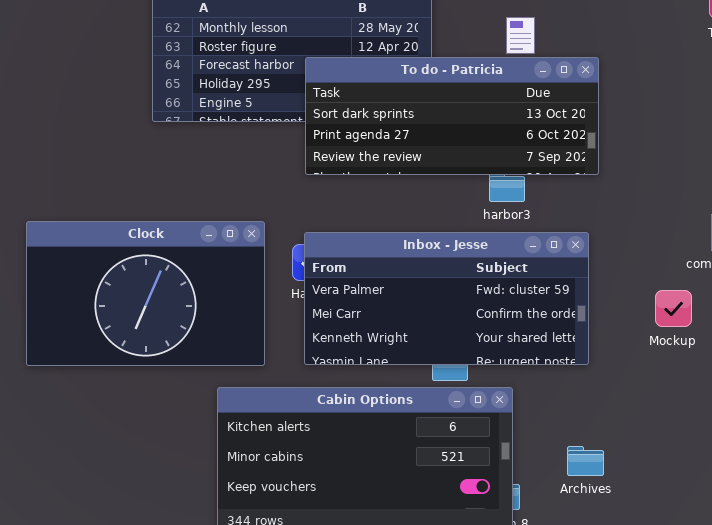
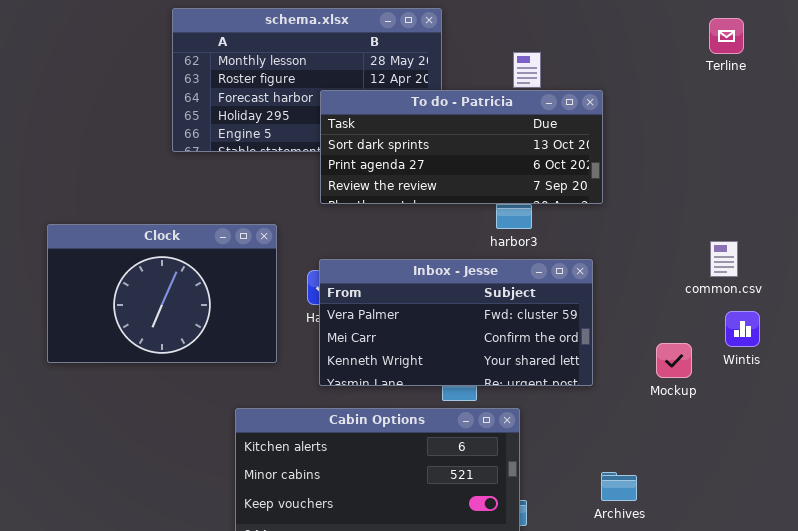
Clock: [26,221,265,366] -> [47,224,277,363], moved
Mockup: [655,290,692,327] -> [656,343,692,378], moved
Archives: [567,446,604,476] -> [601,472,637,501], moved

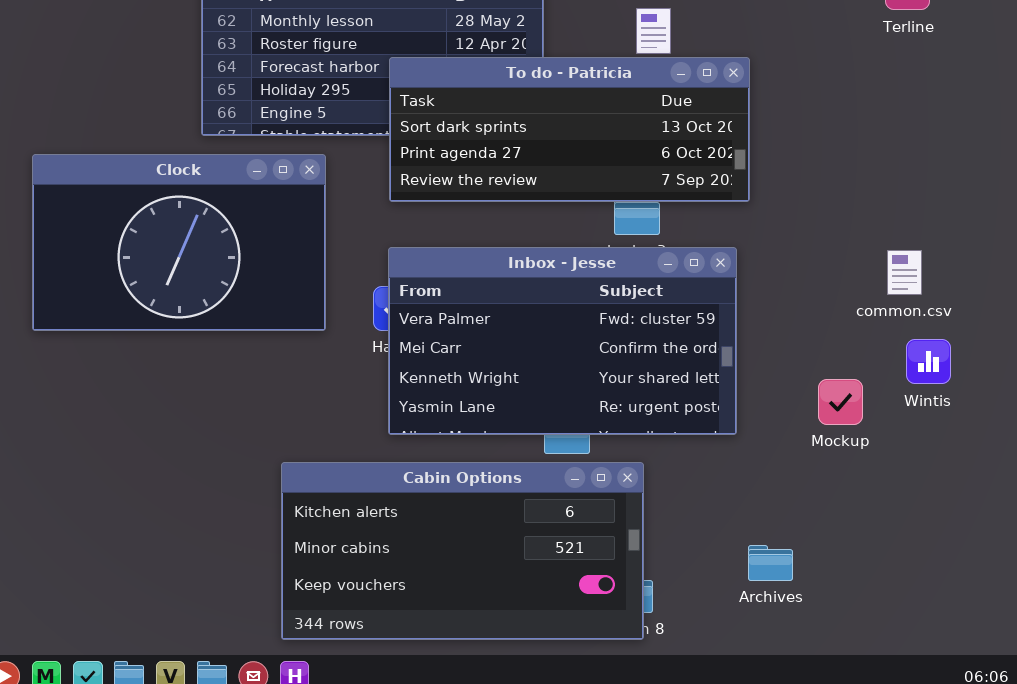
Clock: [47,224,277,363] -> [32,154,326,331], moved
Inbox - Jesse: [319,259,593,386] -> [388,247,737,435], resized

